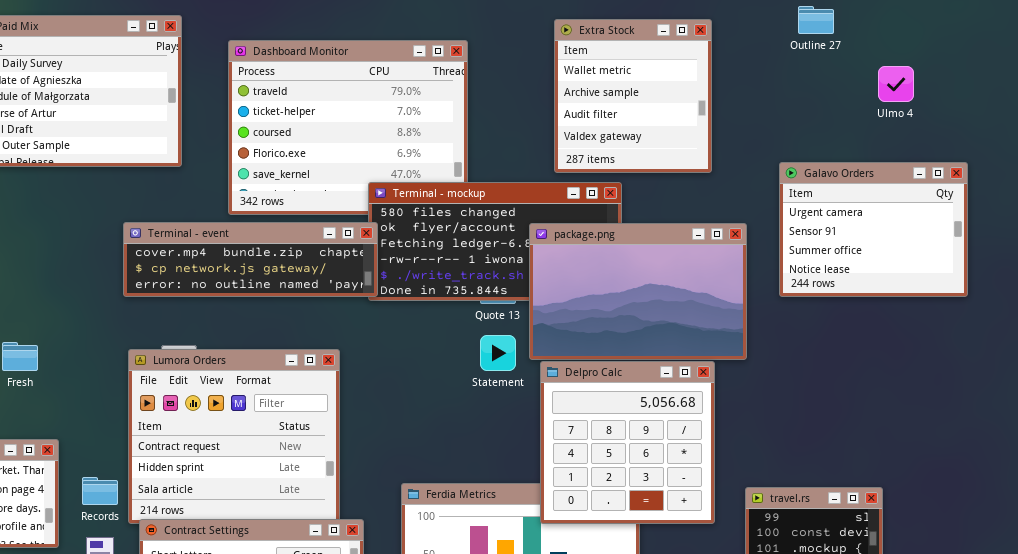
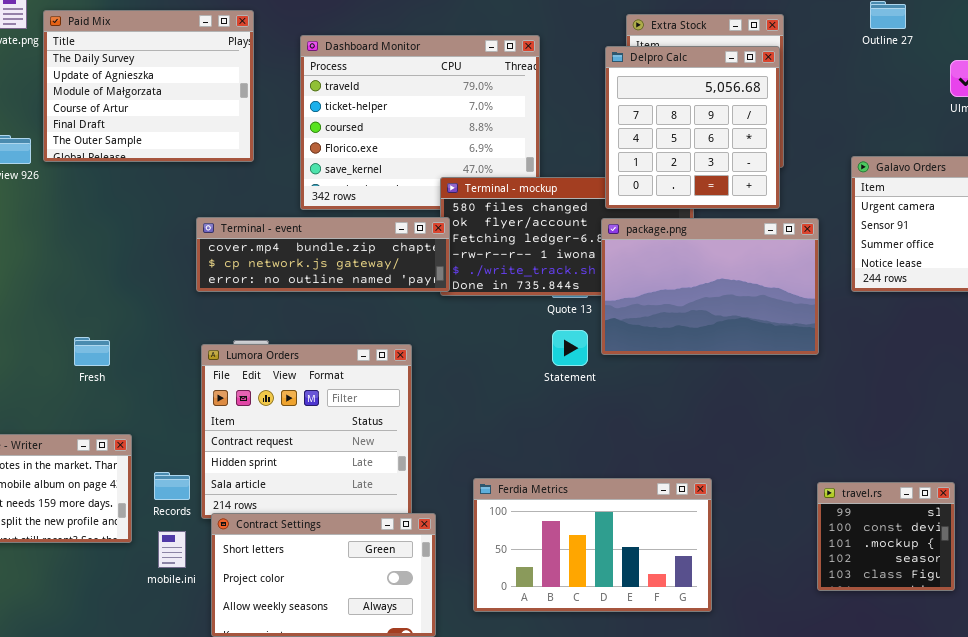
Delpro Calc: [540,361,715,524] -> [605,46,780,209], moved

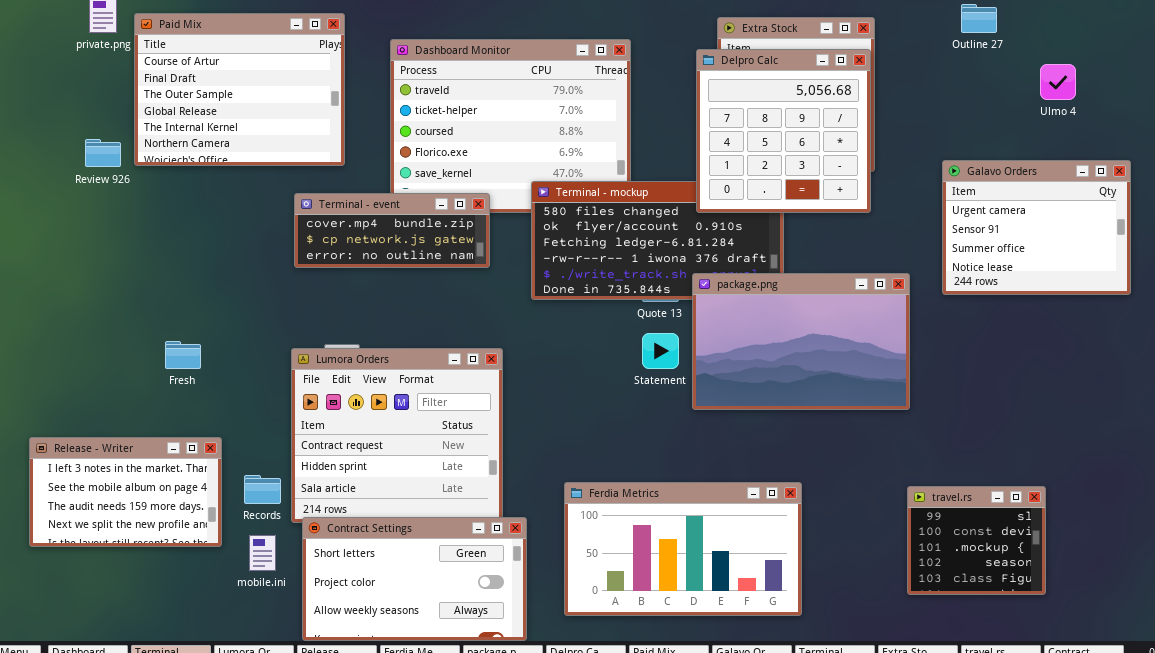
Paid Mix: [43,10,254,162] -> [134,13,345,166], scrolled down 3 rows
Terminal - event: [196,217,450,292] -> [294,193,490,268], moved, resized
package.png: [601,218,819,355] -> [692,273,910,410], moved

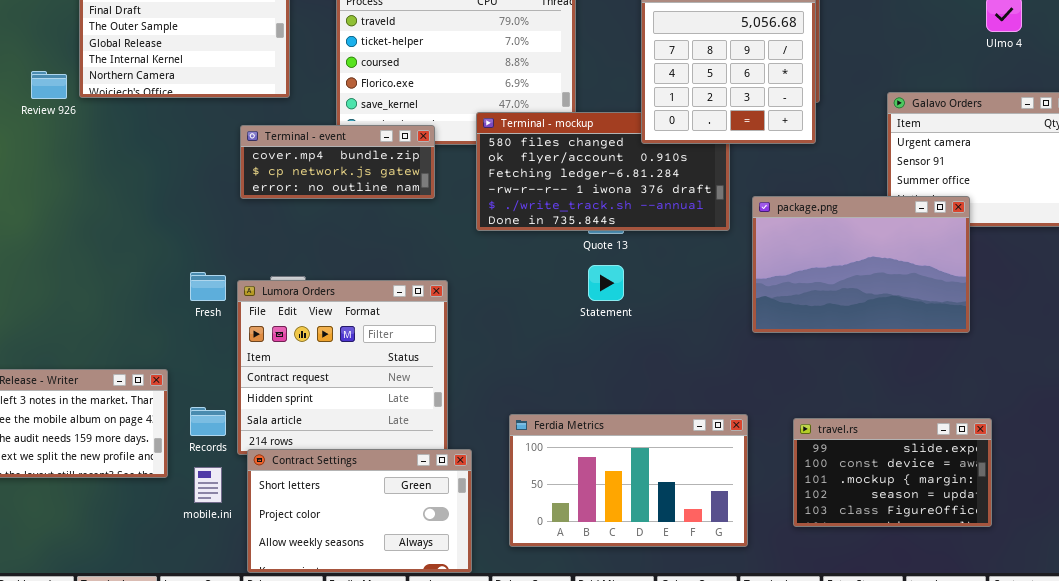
package.png: [692,273,910,410] -> [752,196,970,333], moved
Fresh: [165,341,201,369] -> [190,272,226,301], moved
travel.rs: [907,486,1046,595] -> [793,418,992,527], resized

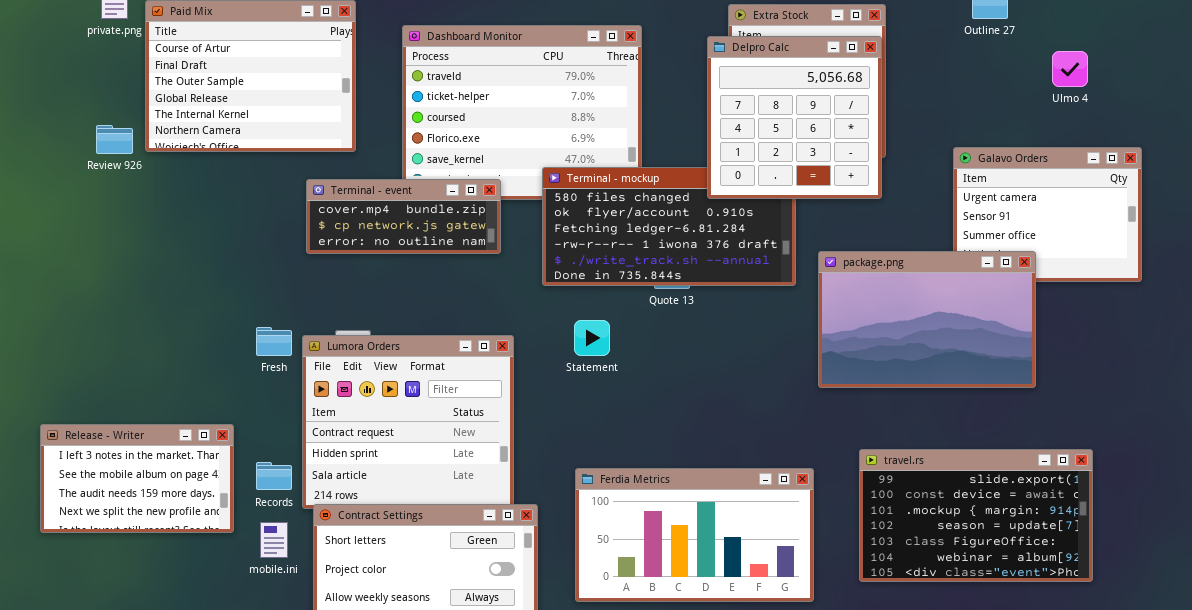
Statement: [588,265,624,301] -> [574,320,610,356], moved
travel.rs: [793,418,992,527] -> [859,449,1093,582], resized

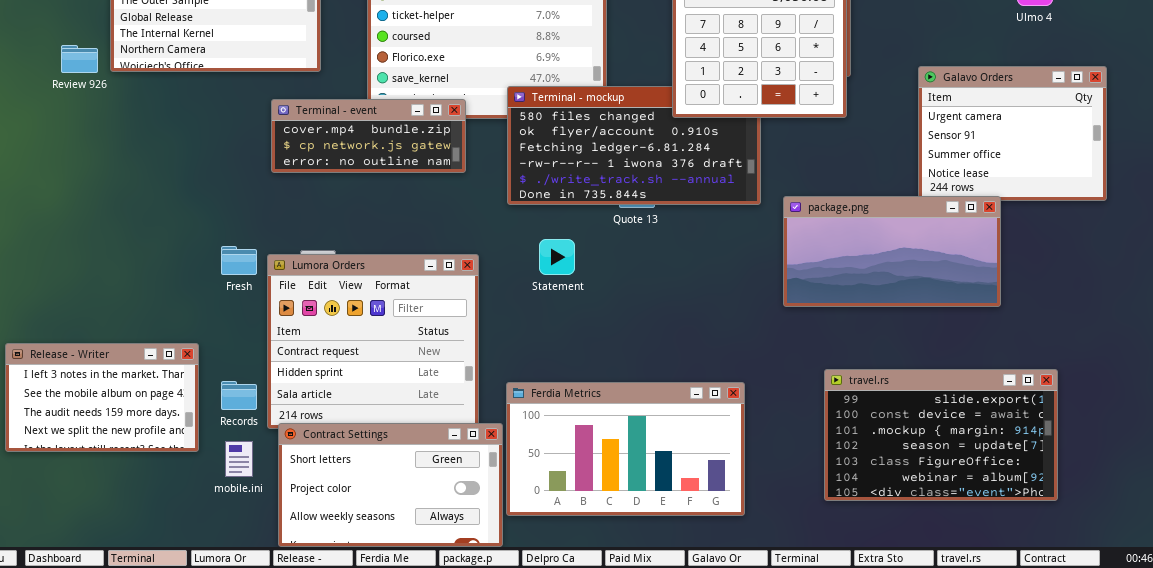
package.png: [818,251,1036,388] -> [783,196,1001,307], resized
Ferdia Metrics: [575,468,814,602] -> [506,382,745,516], moved

